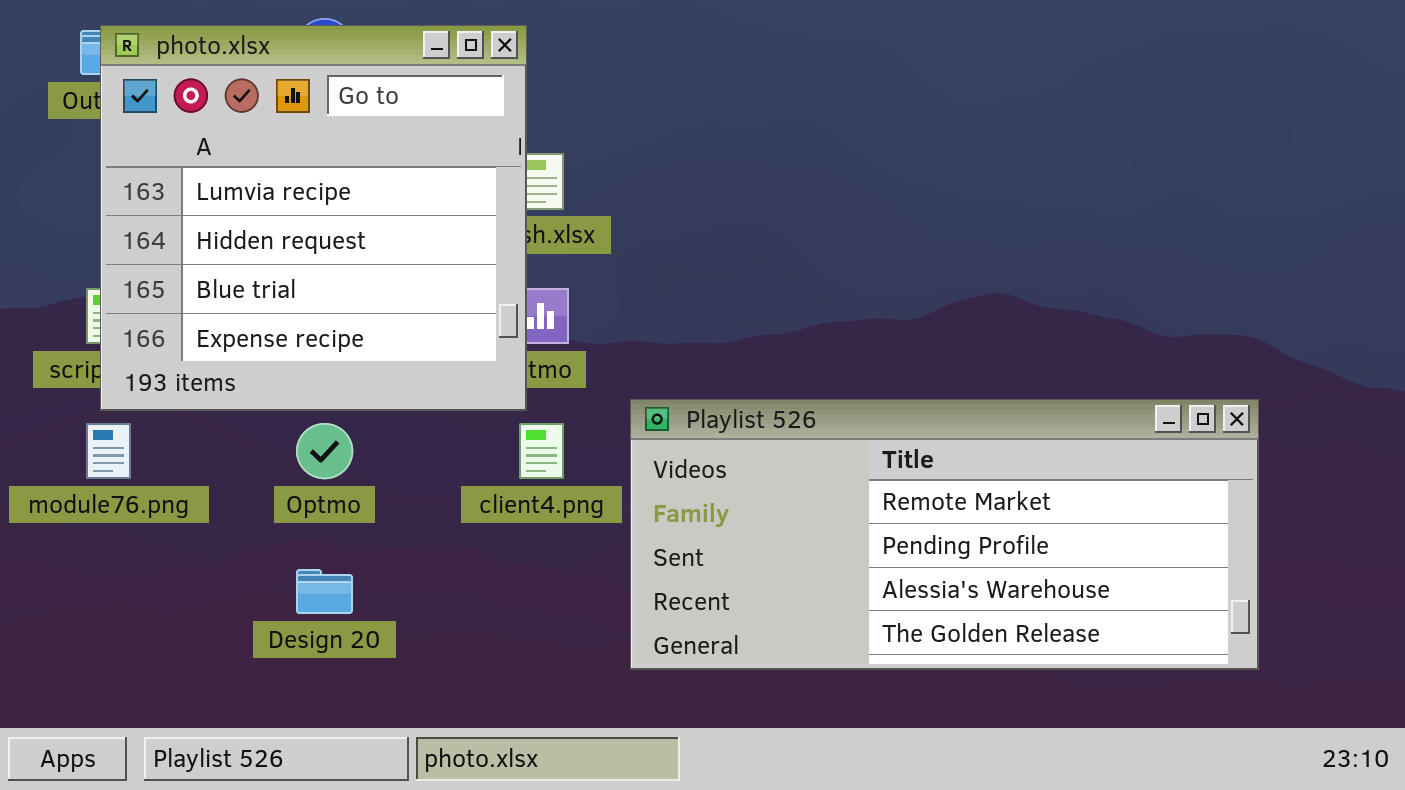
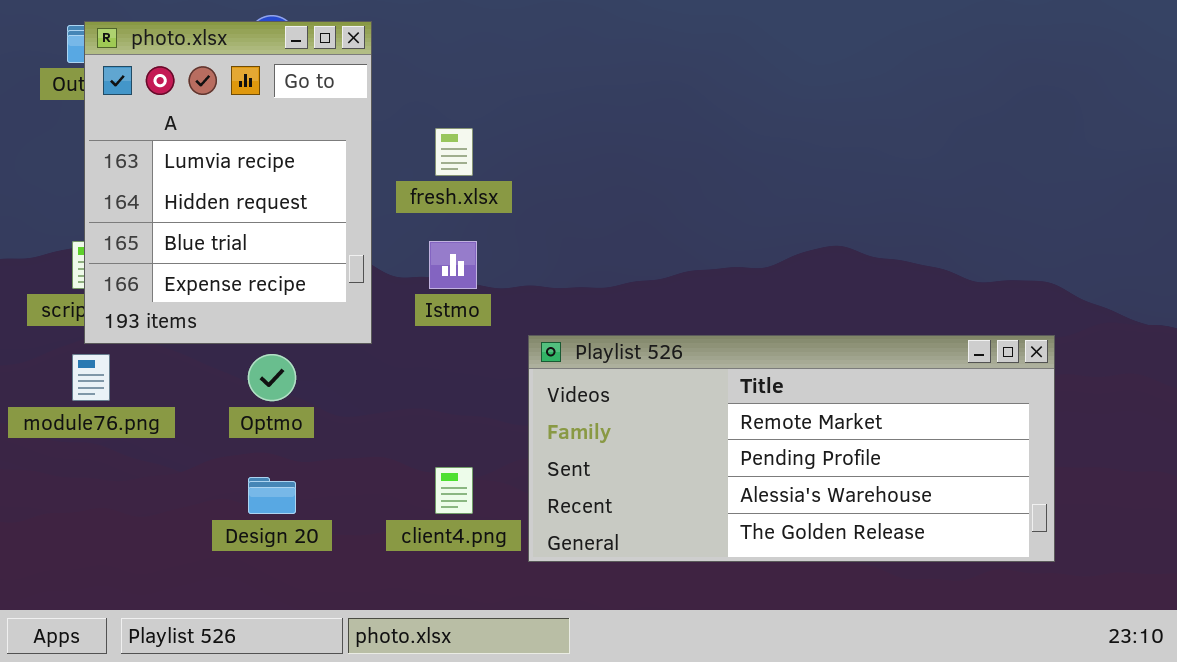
photo.xlsx: [100,25,527,411] -> [84,21,372,344], resized
client4.png: [519,423,564,479] -> [435,467,473,514], moved

